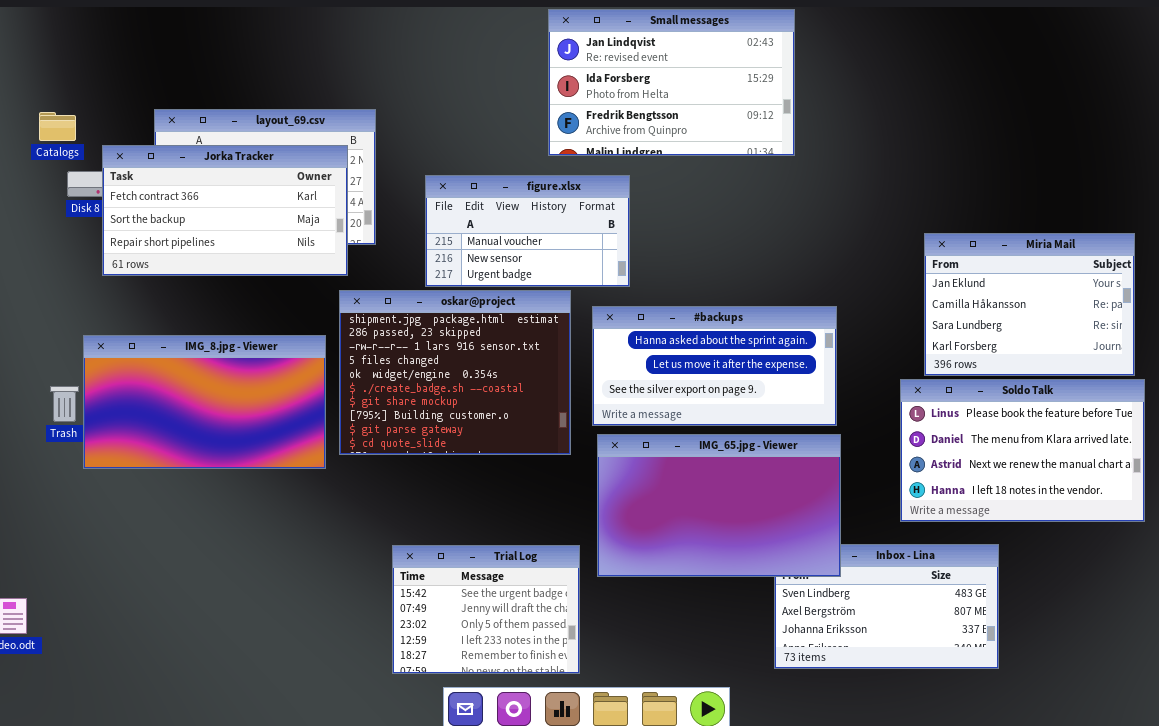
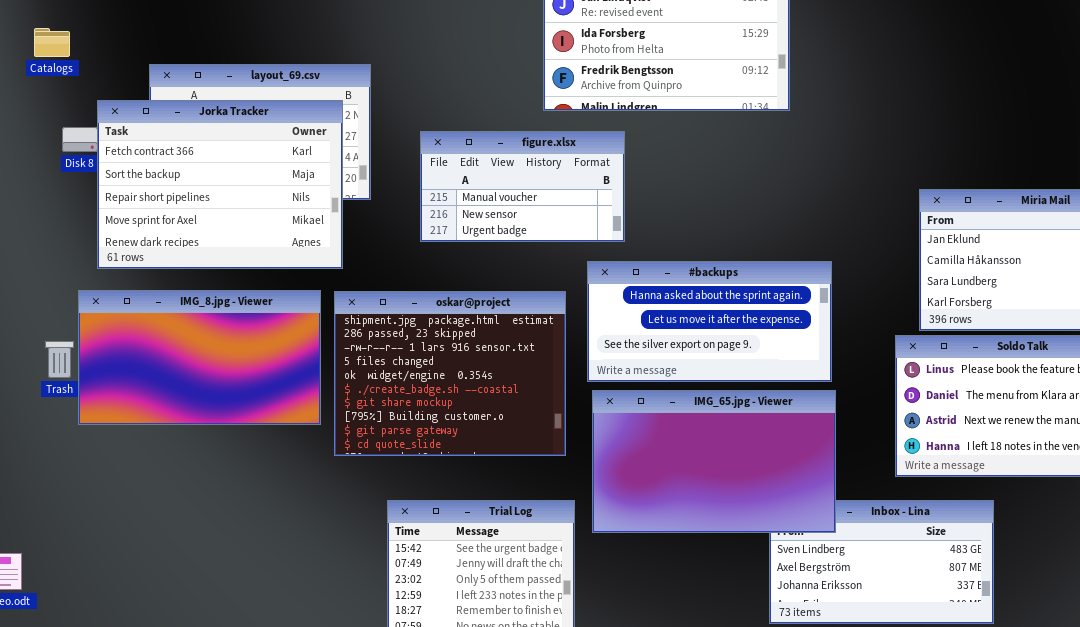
Catalogs: [39,112,76,141] -> [34,28,70,57], moved
Jorka Tracker: [102,145,348,276] -> [97,100,343,269], resized
oskar@project: [339,290,571,455] -> [334,291,566,456], moved

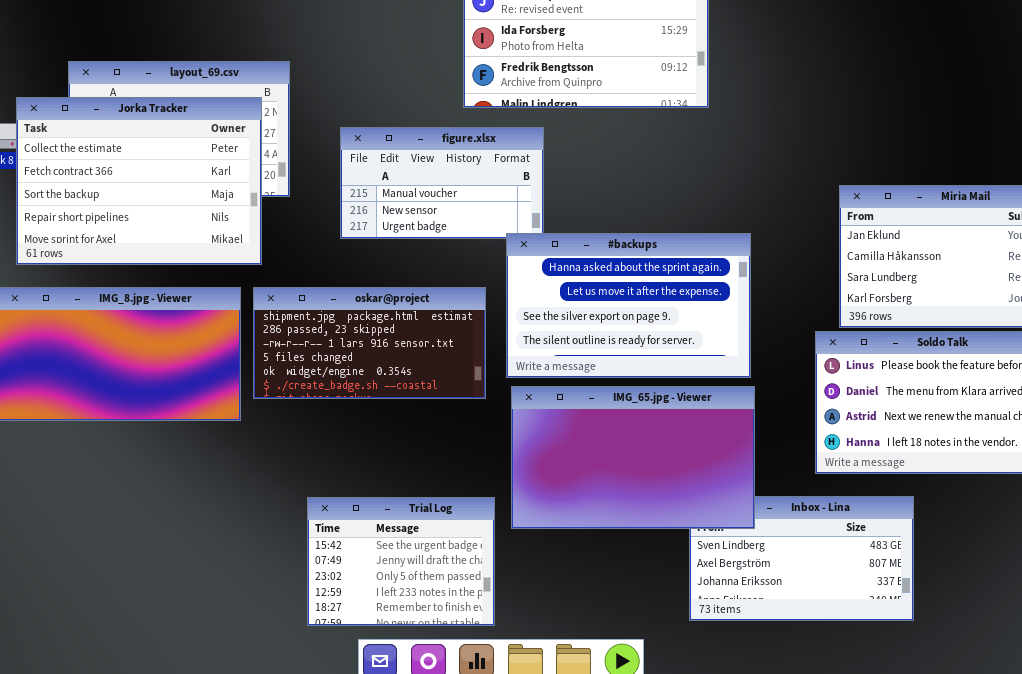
Jorka Tracker: [97,100,343,269] -> [16,97,262,265], scrolled up 1 row
#backups: [587,261,832,382] -> [506,233,751,378], resized
oskar@project: [334,291,566,456] -> [253,287,486,399], resized

